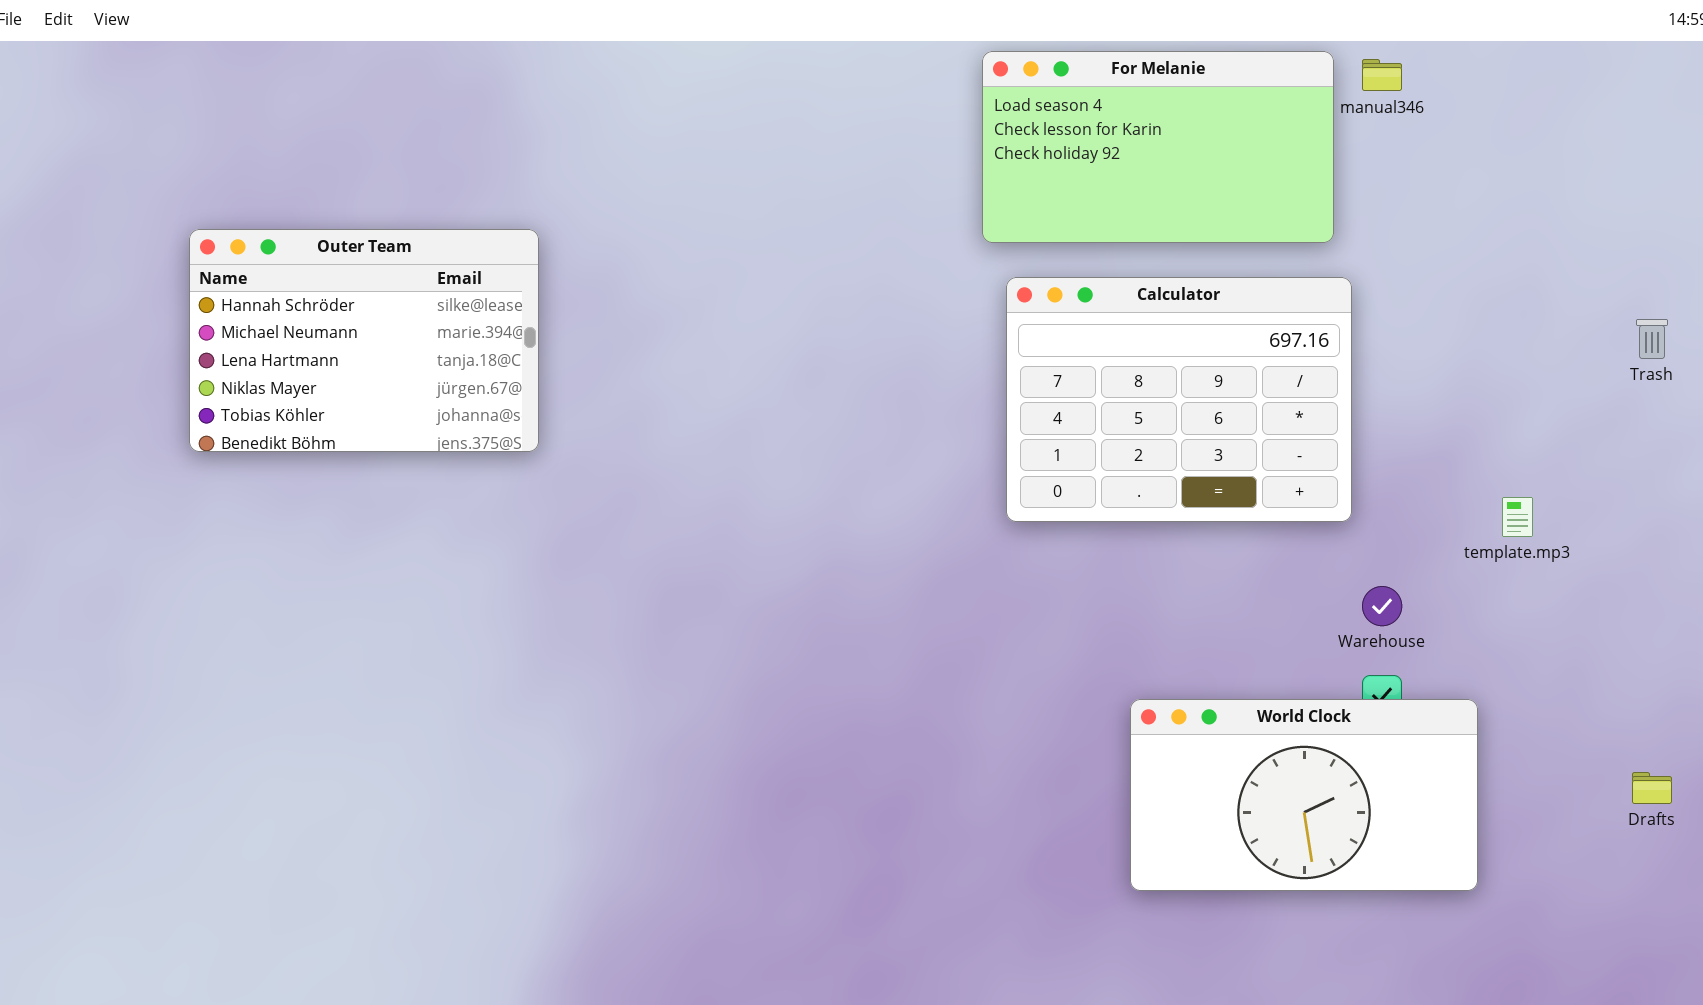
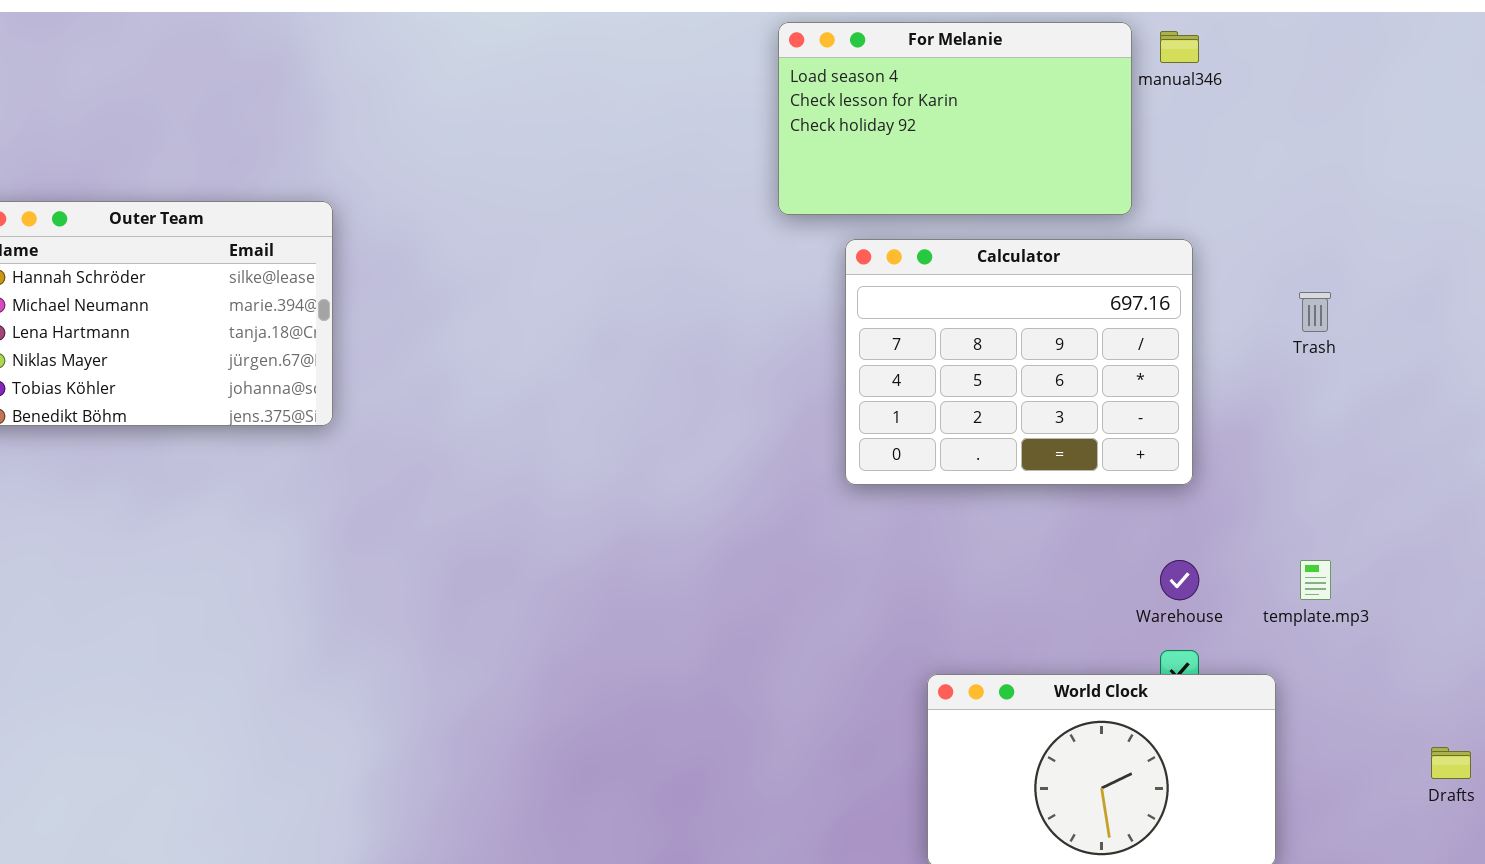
Calculator: [1006,277,1352,522] -> [845,239,1193,485], moved
Trash: [1636,319,1668,359] -> [1299,292,1331,332], moved
template.mp3: [1502,497,1533,537] -> [1300,560,1331,600], moved

